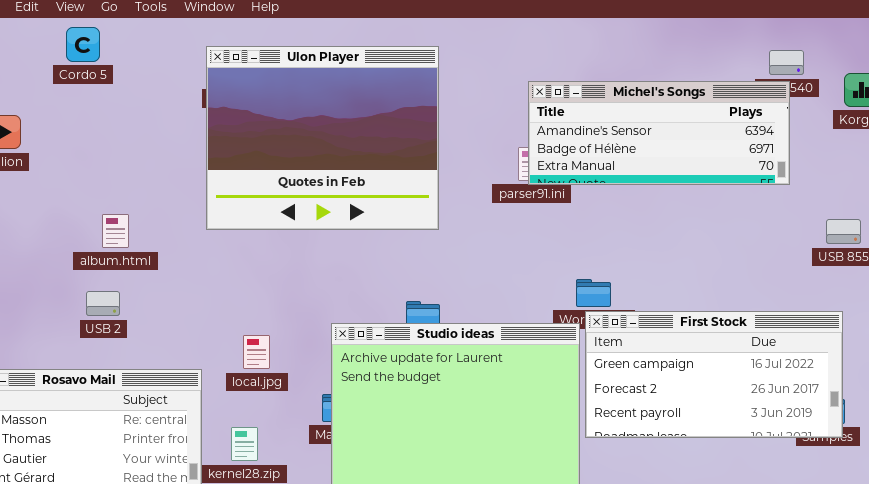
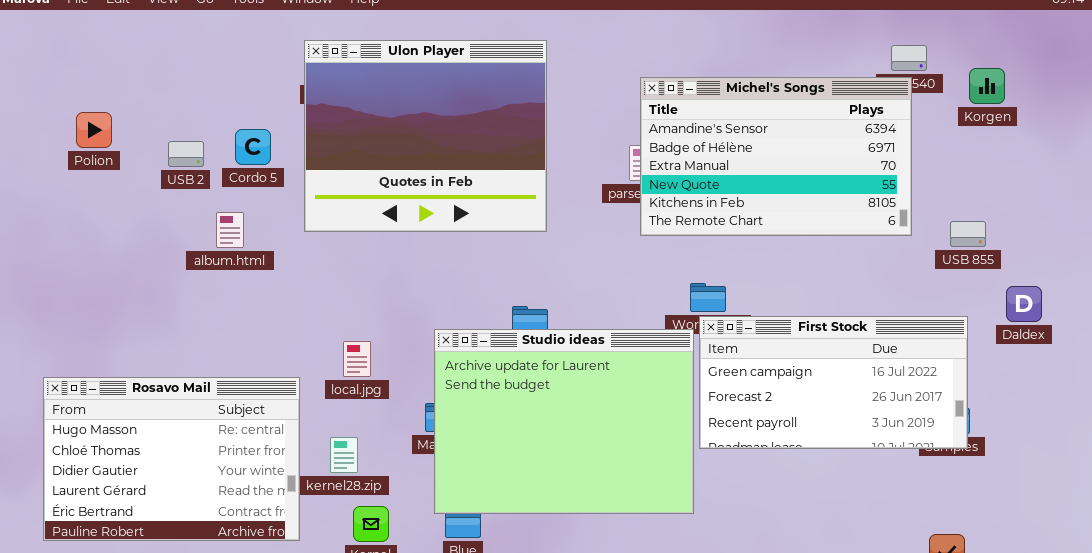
Cordo 5: [66,27,100,62] -> [235,129,271,165], moved
Michel's Songs: [528,81,790,185] -> [640,77,912,236], resized
album.html: [102,214,129,248] -> [216,212,244,248], moved
USB 2: [86,291,120,316] -> [168,141,204,167], moved

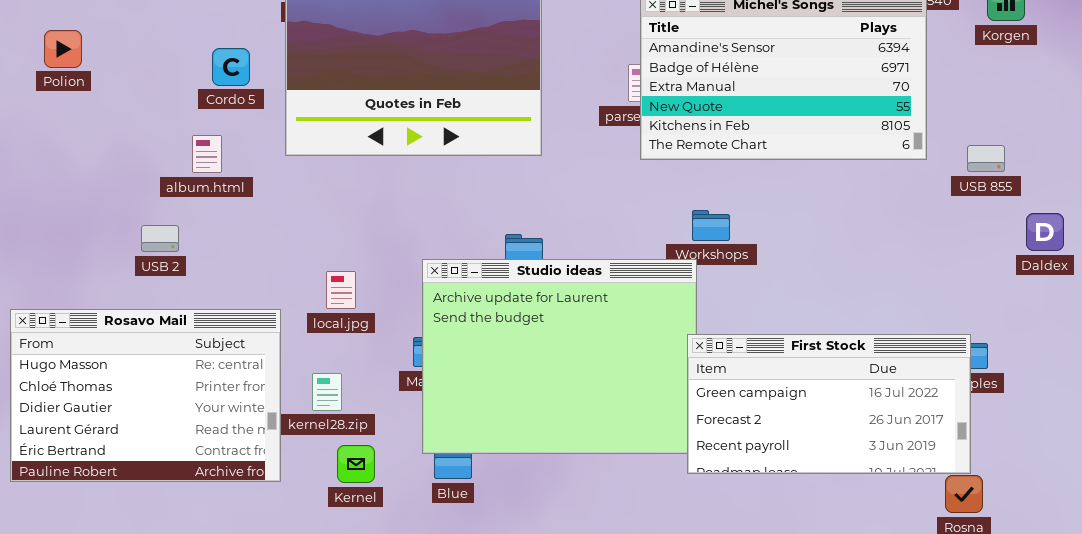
USB 2: [168,141,204,167] -> [141,225,179,252], moved
First Stock: [699,316,968,449] -> [687,334,971,474], moved

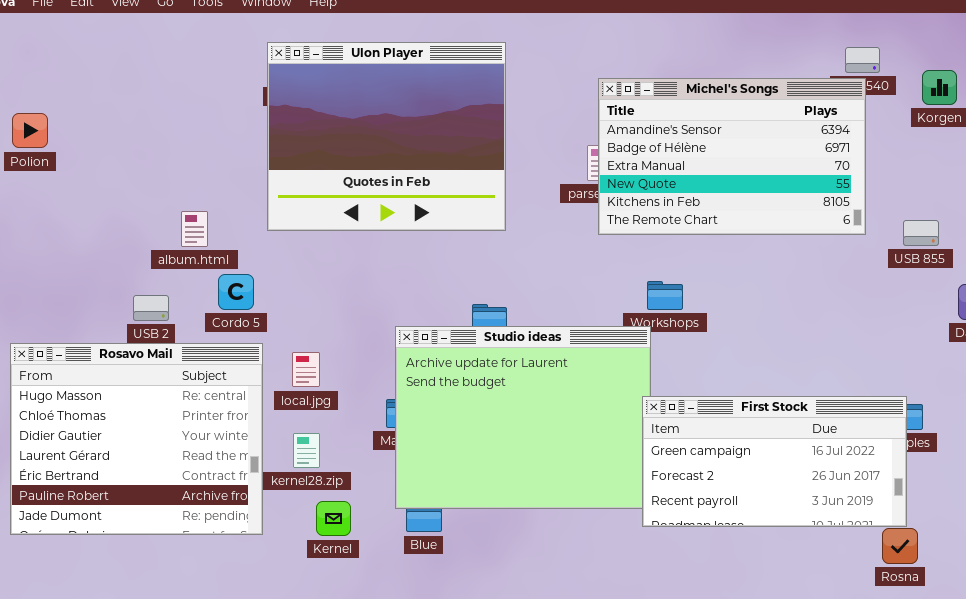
Polion: [44,30,82,68] -> [12,113,48,148], moved
Cordo 5: [212,48,250,86] -> [218,274,254,310], moved
local.jpg: [326,271,356,309] -> [292,352,320,387], moved
Rosavo Mail: [10,309,281,482] -> [10,343,263,535], resized

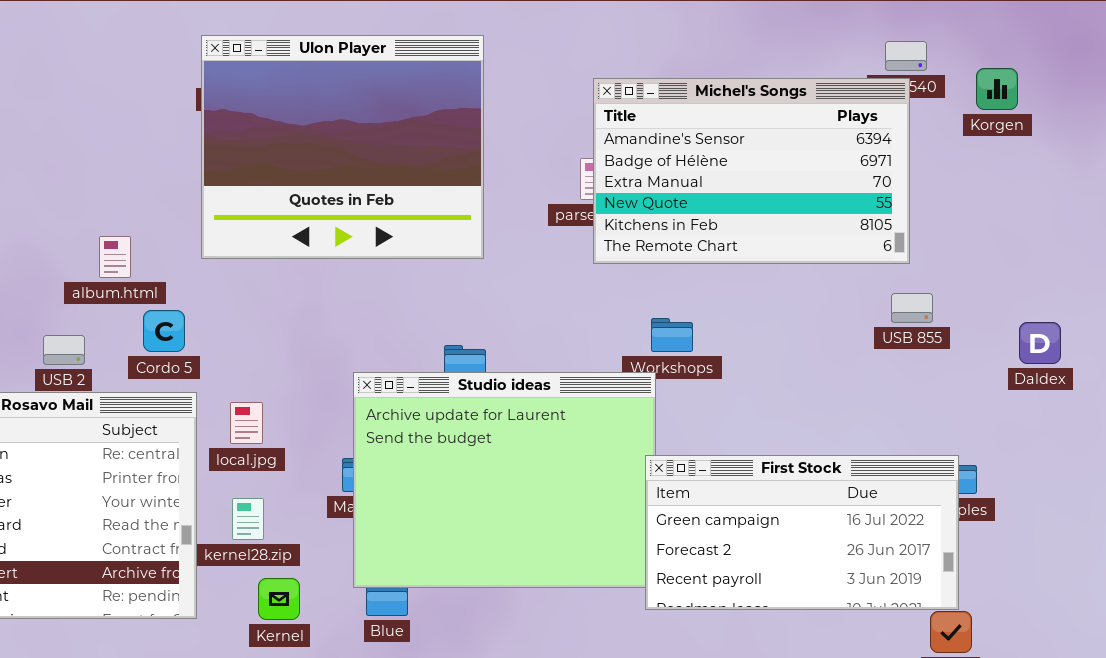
USB 855: [903,220,939,246] -> [891,293,933,323], moved

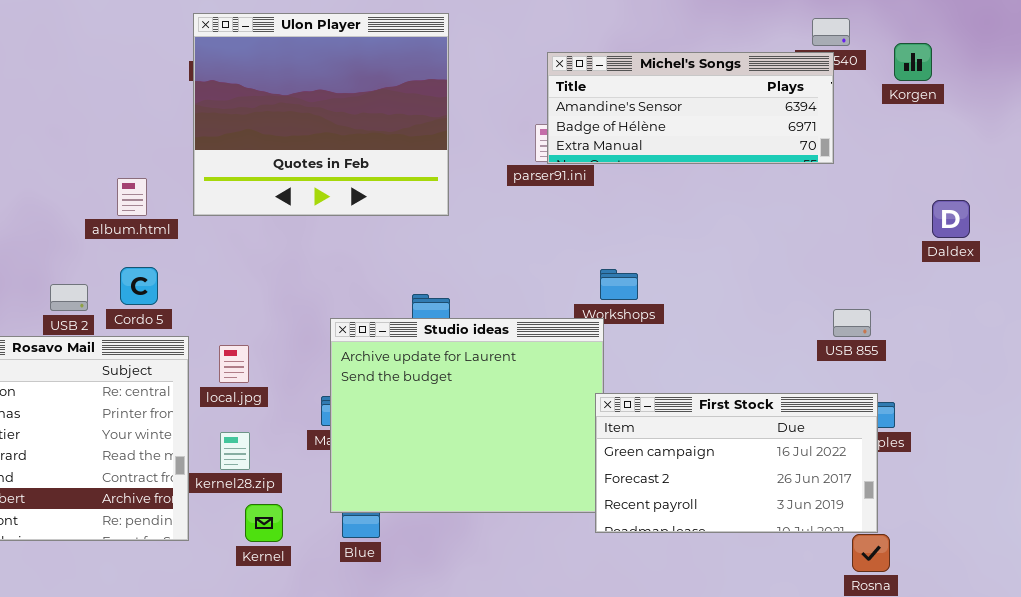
Michel's Songs: [593,78,910,264] -> [547,52,834,164], resized
album.html: [99,236,131,278] -> [117,178,147,216], moved
USB 855: [891,293,933,323] -> [833,309,871,337], moved
Cordo 5: [143,310,185,352] -> [120,267,158,305], moved
Daldex: [1019,322,1061,364] -> [932,200,970,238], moved

